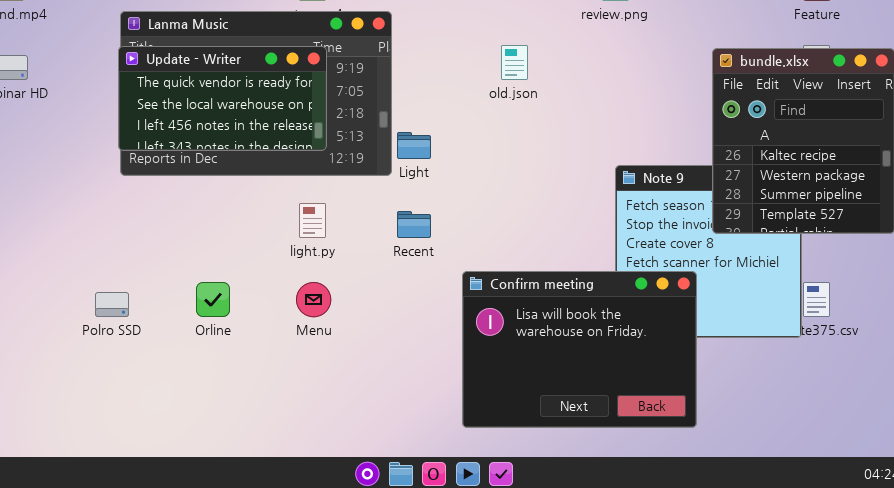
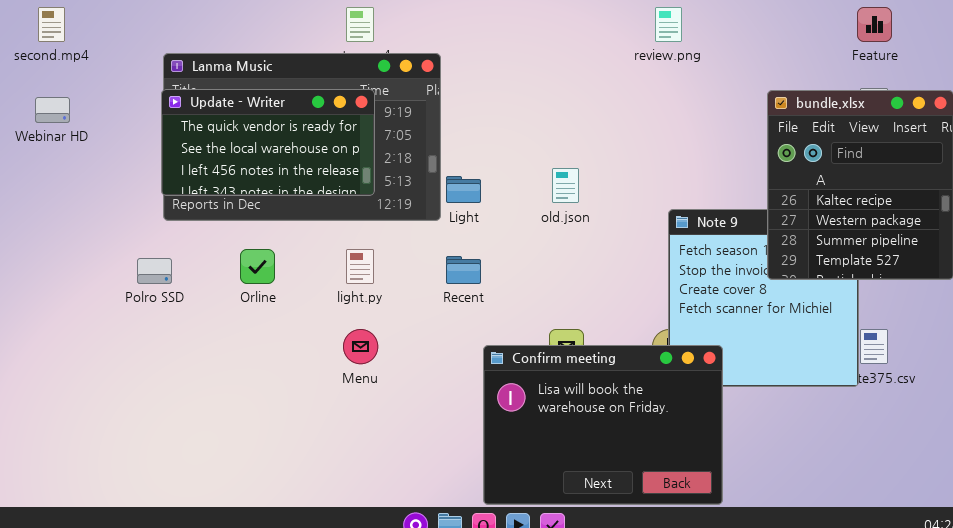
old.json: [501,45,528,80] -> [552,168,579,203], moved
Confirm meeting: [462,271,697,428] -> [483,345,723,505], moved
Orline: [196,282,230,317] -> [240,249,275,284], moved
Polro SSD: [95,292,129,317] -> [137,258,172,284], moved

